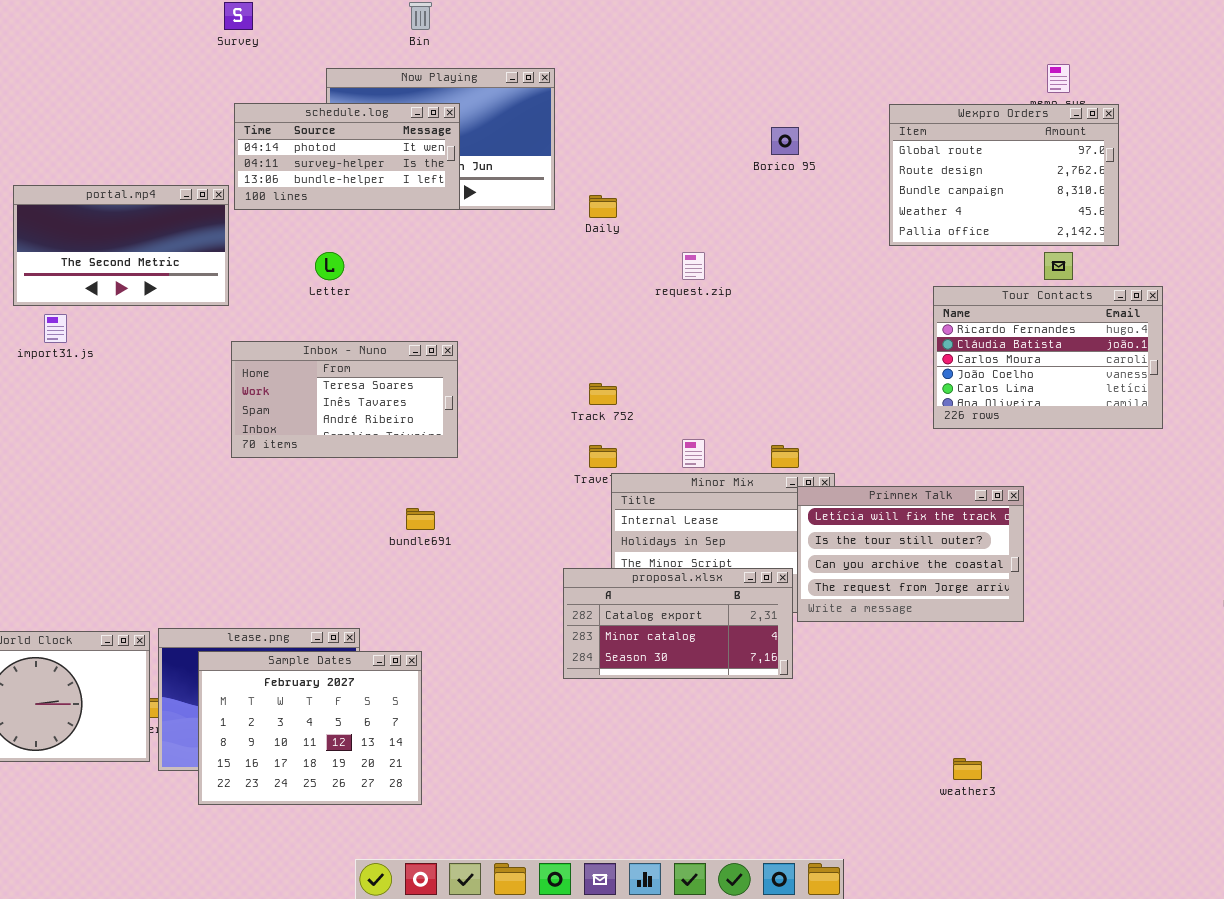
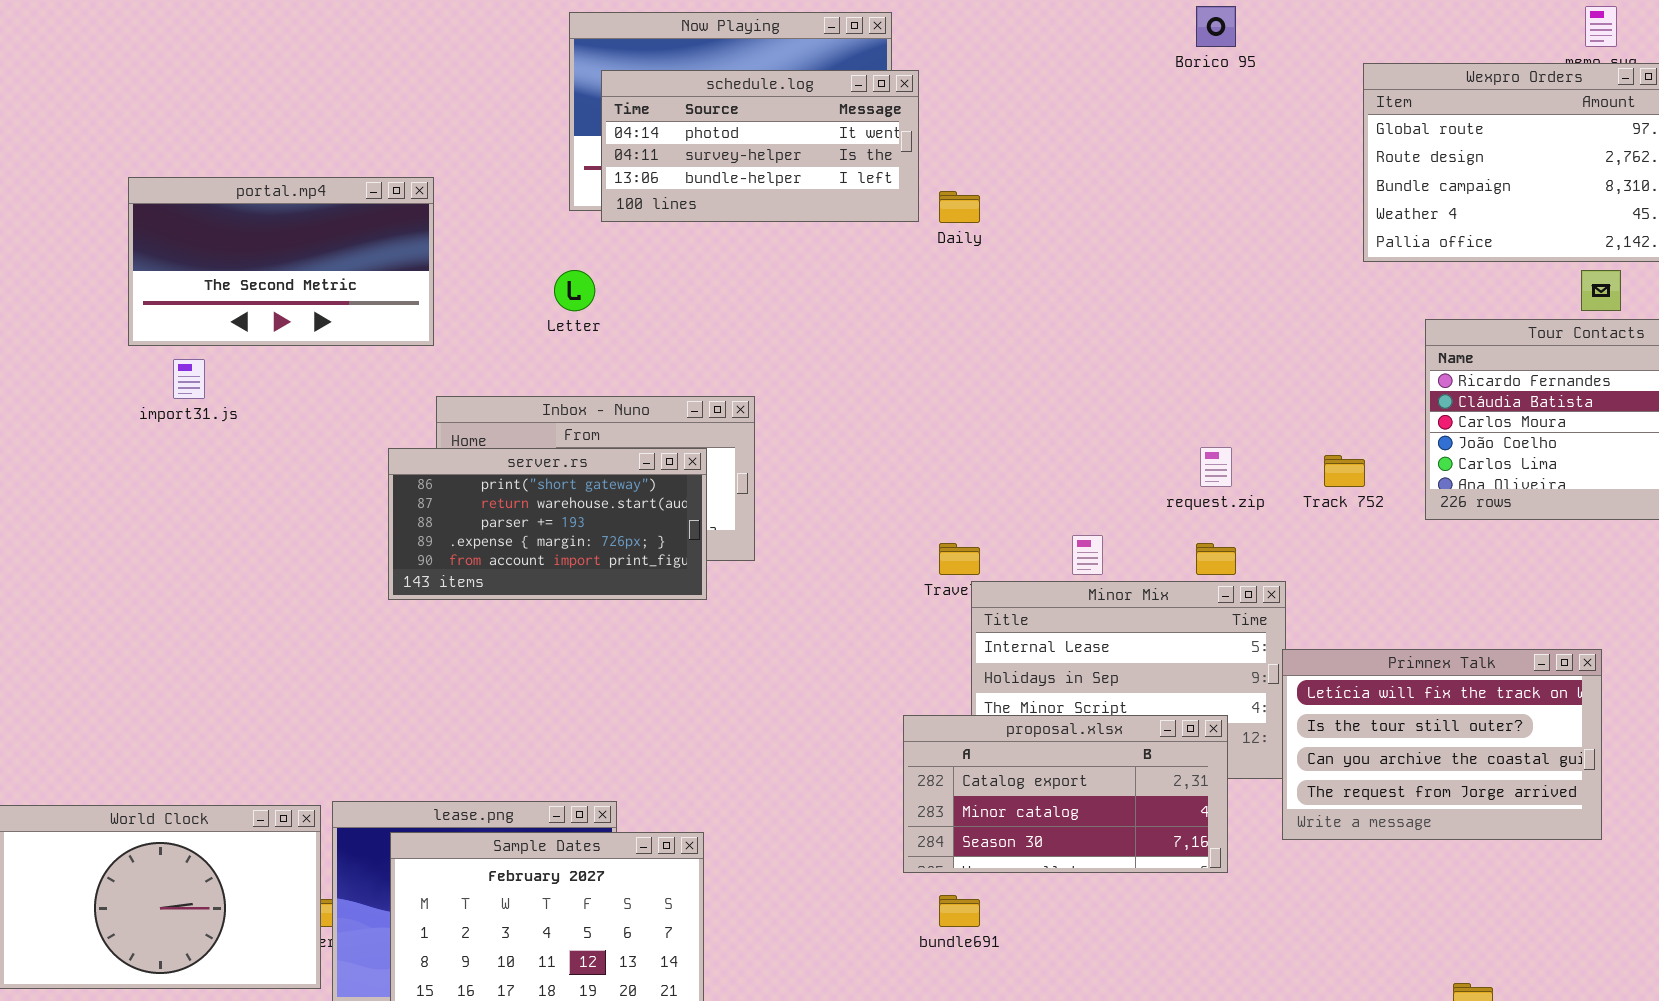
schedule.log: [234,103,460,210] -> [601,70,919,222], moved
Borico 95: [771,127,799,155] -> [1196,6,1236,47], moved
request.zip: [682,252,705,280] -> [1200,447,1232,487], moved
server.rs: none -> [388,448,707,600], opened
Track 752: [589,383,617,405] -> [1324,455,1365,487], moved
Primnex Talk: [797,486,1024,622] -> [1282,649,1602,840], moved
bundle691: [406,508,435,530] -> [939,895,980,927], moved

